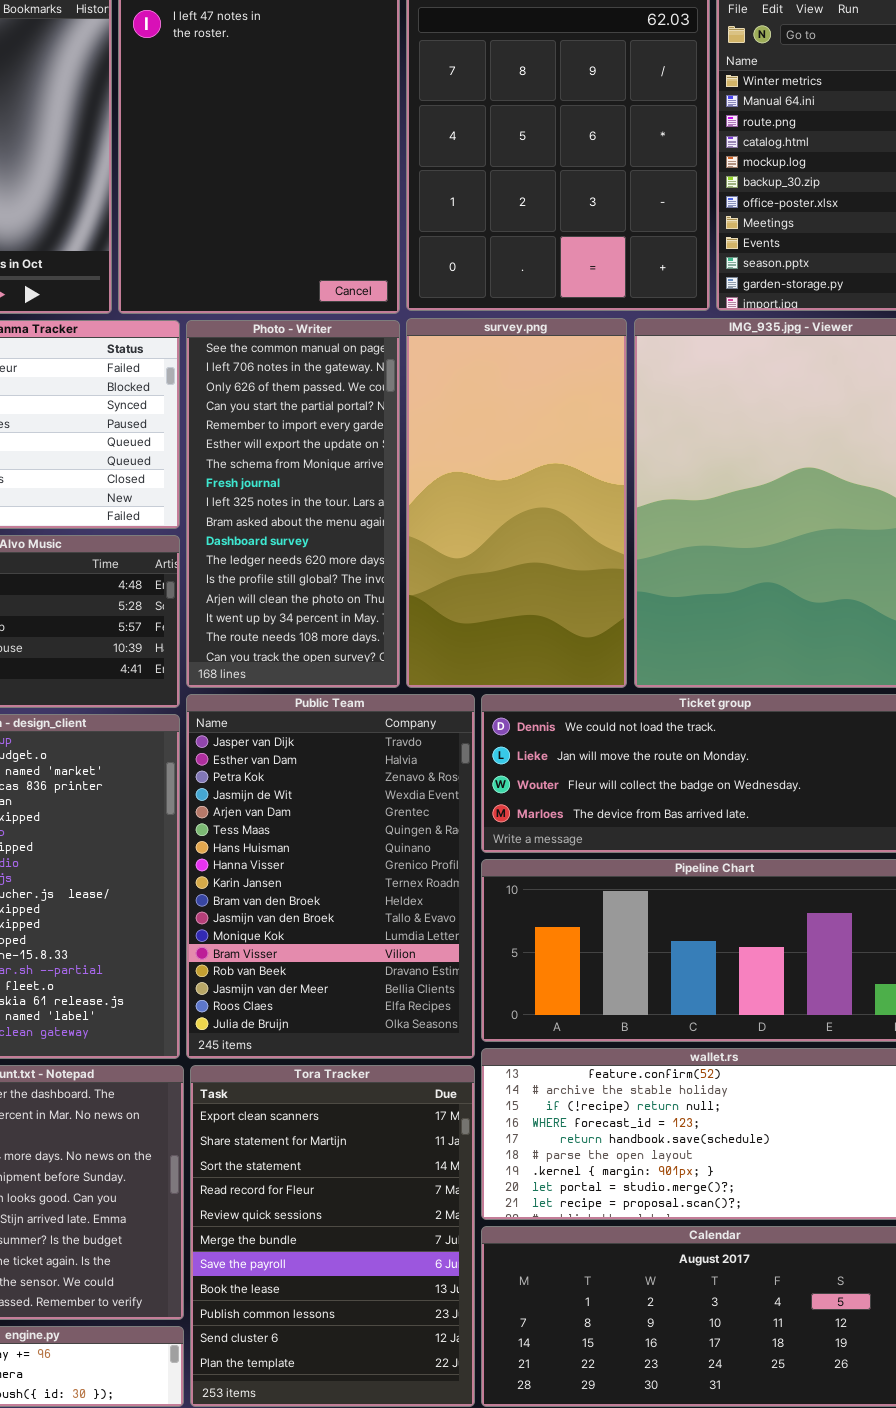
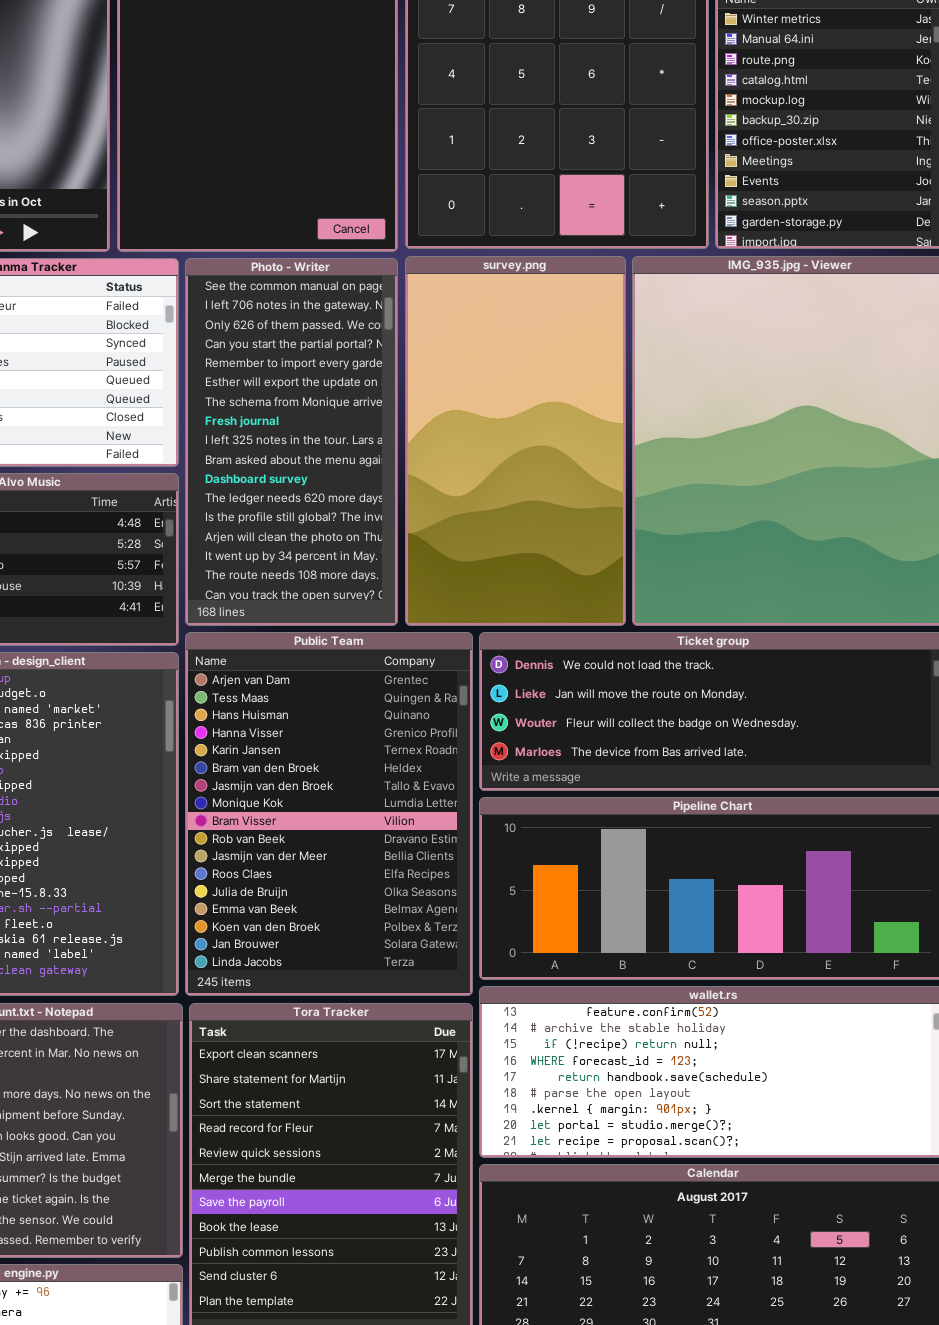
Public Team: [186,694,475,1059] -> [185,632,473,996], scrolled down 4 rows

